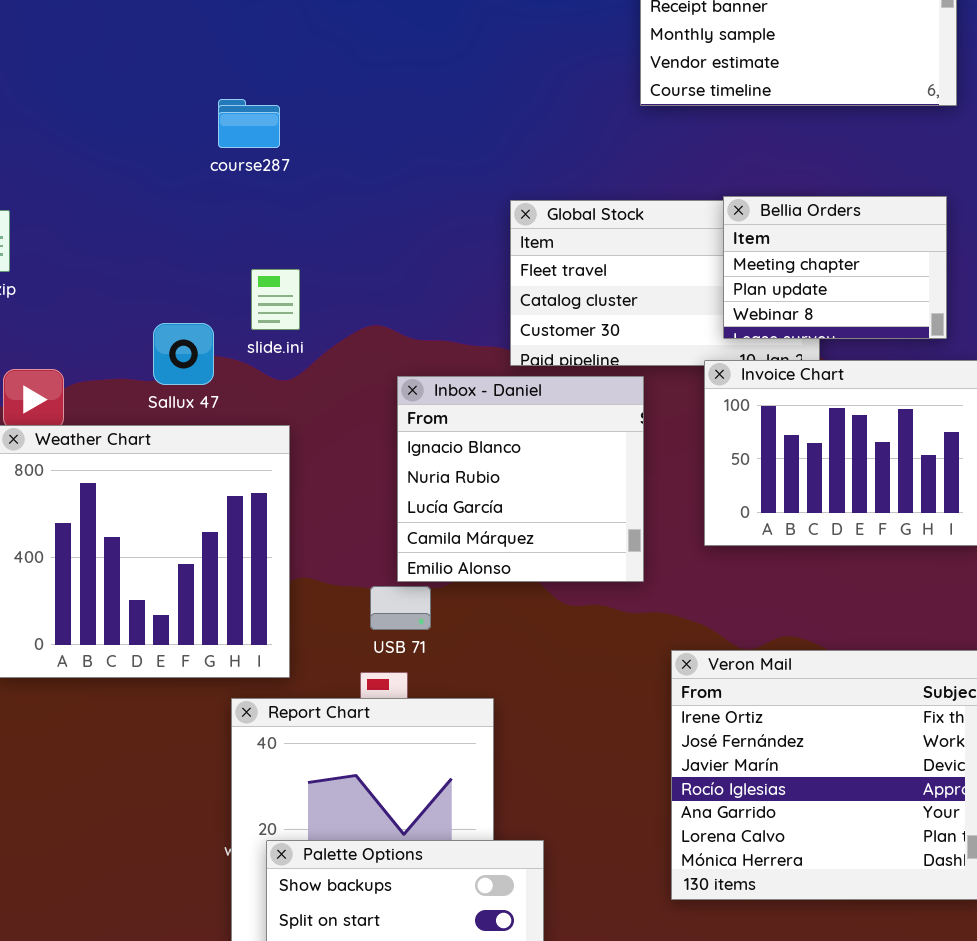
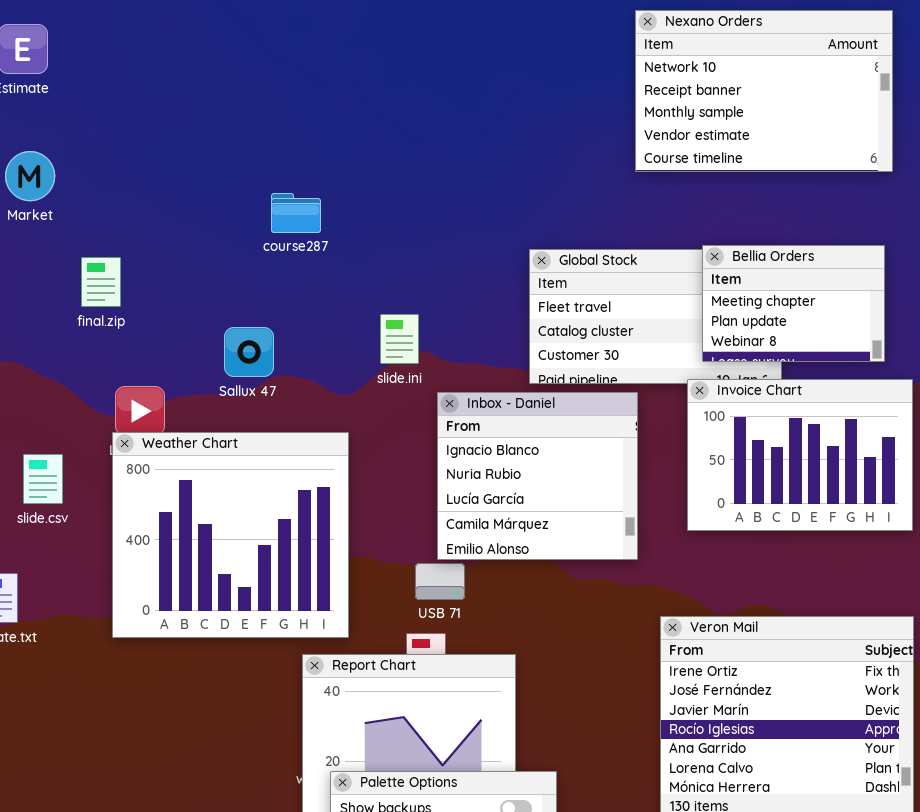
course287: [218,99,280,148] -> [271,193,321,233], moved
slide.ini: [251,269,300,330] -> [380,314,419,364], moved
Sallux 47: [153,323,214,385] -> [224,327,274,377], moved

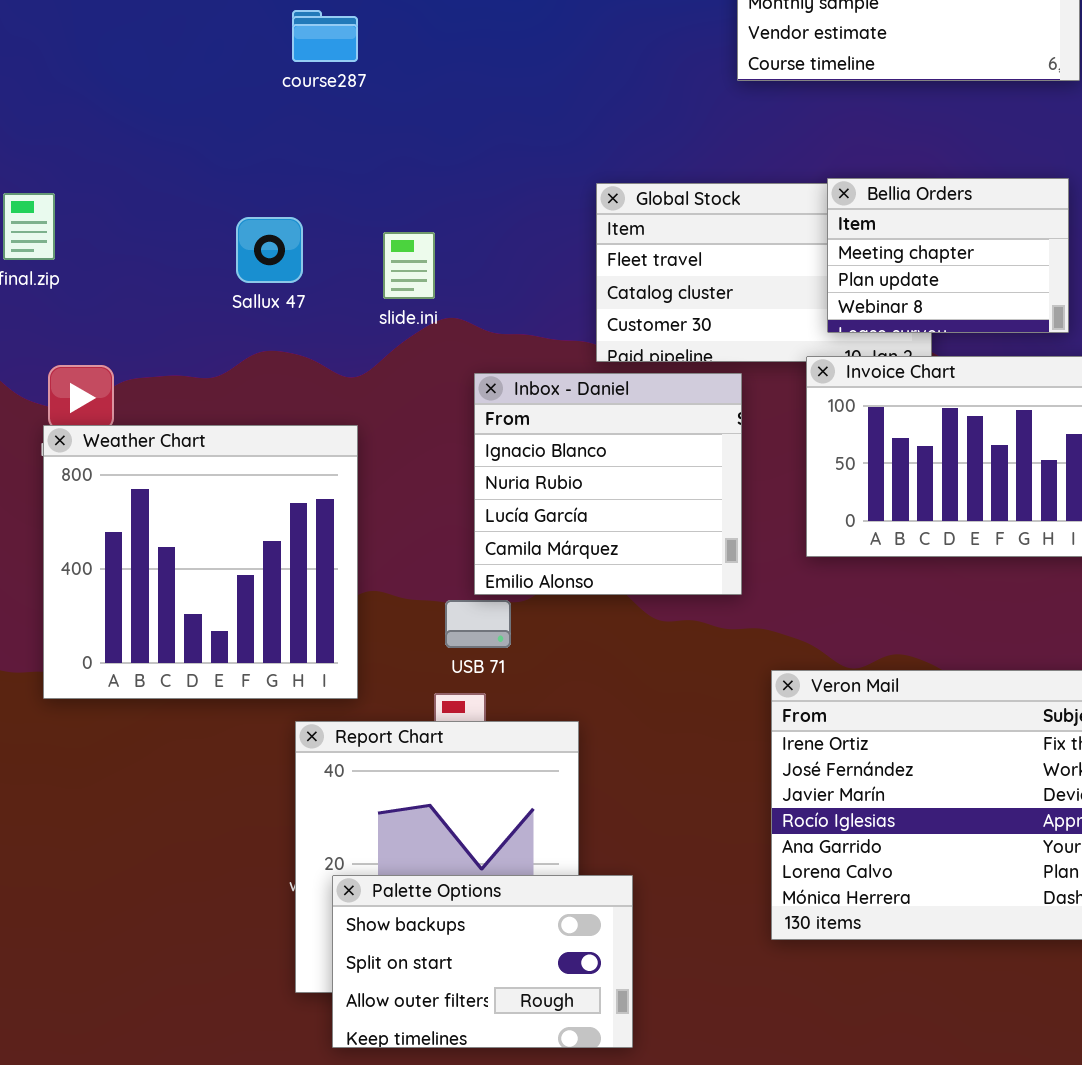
course287: [271,193,321,233] -> [292,10,358,62], moved
slide.ini: [380,314,419,364] -> [383,232,435,299], moved
Sallux 47: [224,327,274,377] -> [236,217,303,283], moved

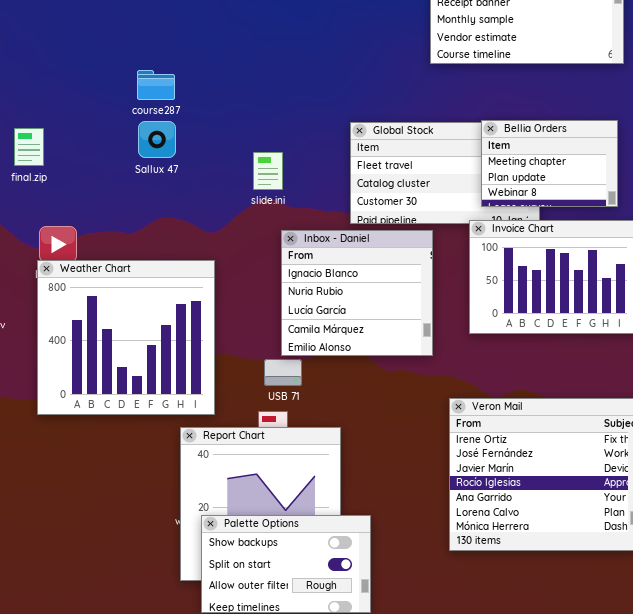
course287: [292,10,358,62] -> [137,70,175,100], moved
Sallux 47: [236,217,303,283] -> [138,121,176,158], moved
slide.ini: [383,232,435,299] -> [253,152,283,190], moved

